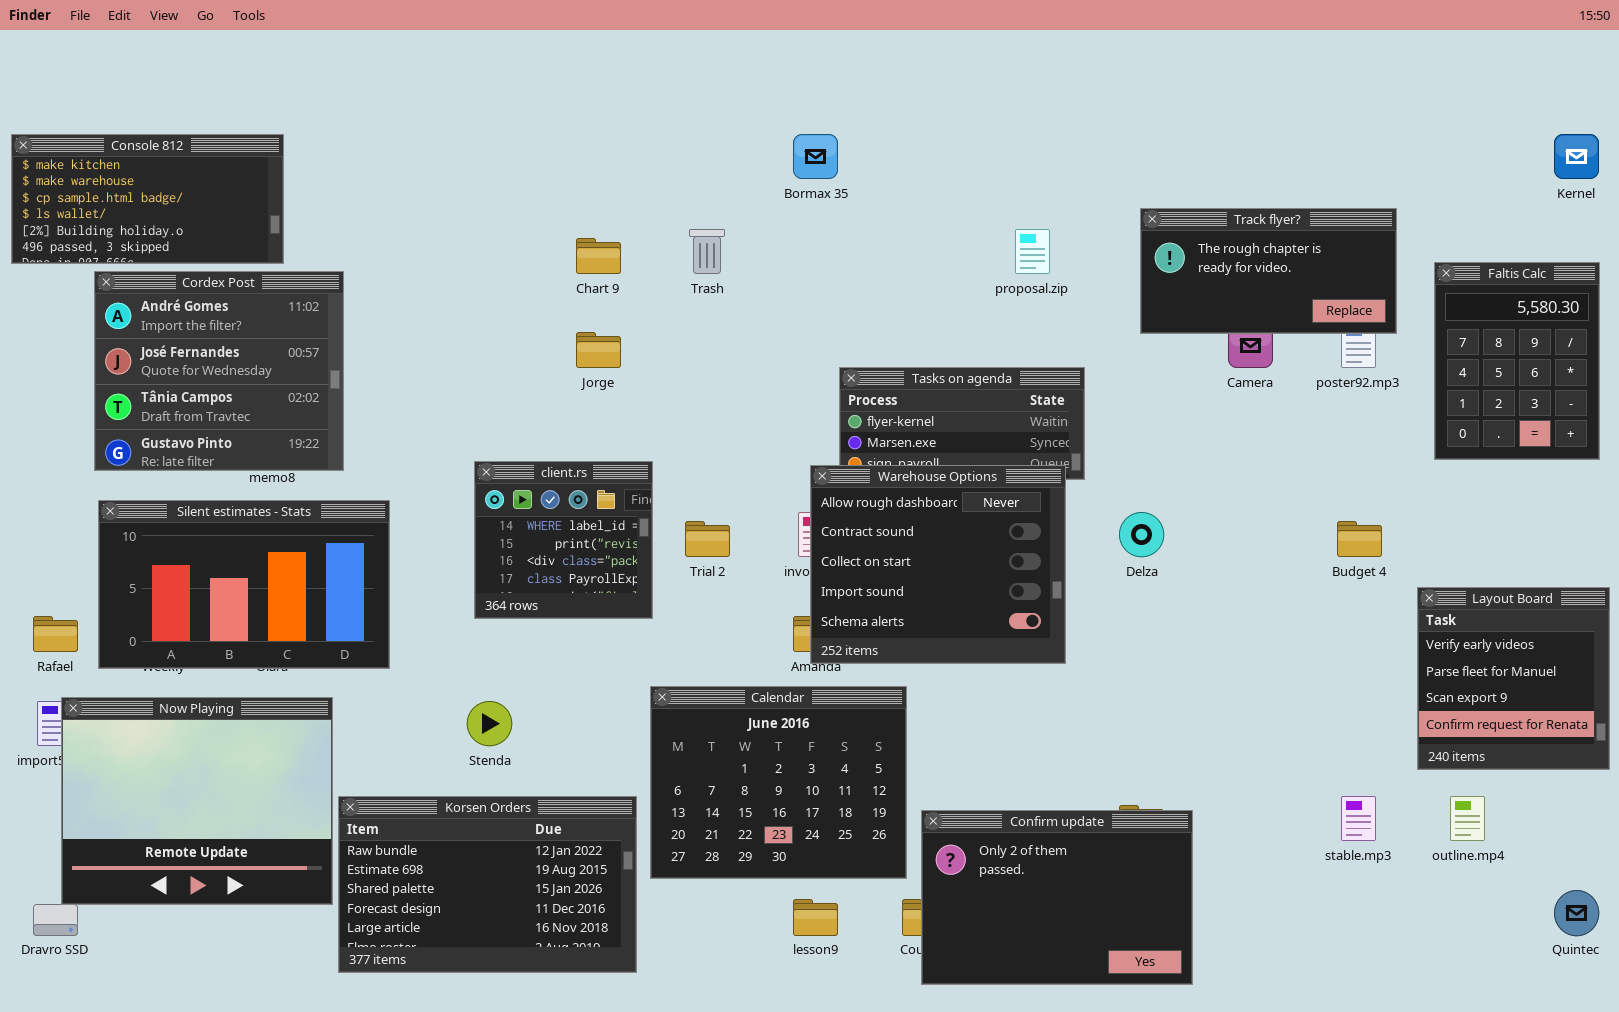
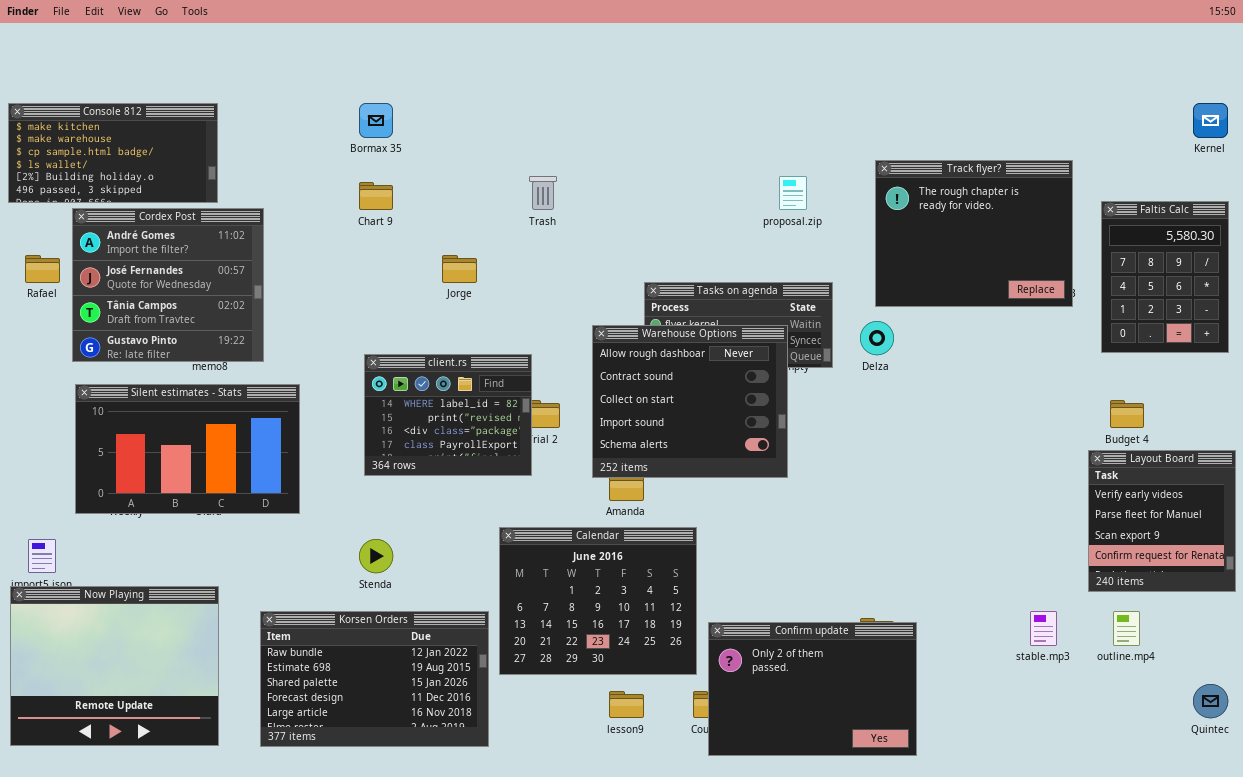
Bormax 35: [793,134,838,179] -> [359,103,393,138], moved
Track flyer?: [1140,208,1397,334] -> [875,160,1073,307], resized
Chart 9: [576,238,621,274] -> [359,182,393,210], moved
client.rs: [474,461,653,619] -> [364,354,532,476], resized
Warehouse Options: [810,465,1066,664] -> [592,325,788,478], moved
Delza: [1119,512,1164,557] -> [860,321,894,355], moved
Budget 4: [1337,521,1382,557] -> [1110,400,1144,428], moved
Rafael: [33,616,78,652] -> [25,255,60,283], moved
Now Playing: [61,697,333,905] -> [10,586,219,746], moved

